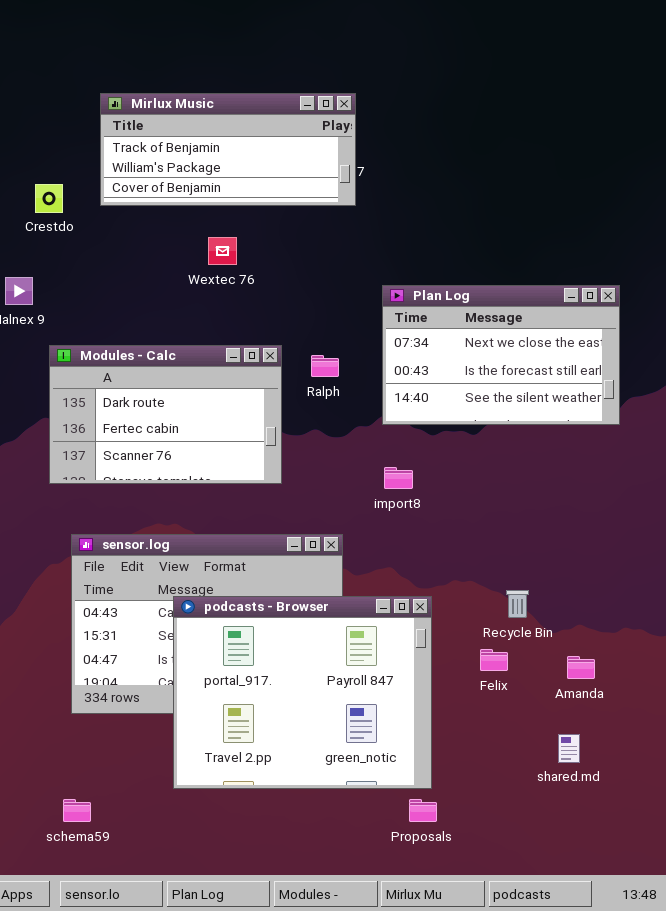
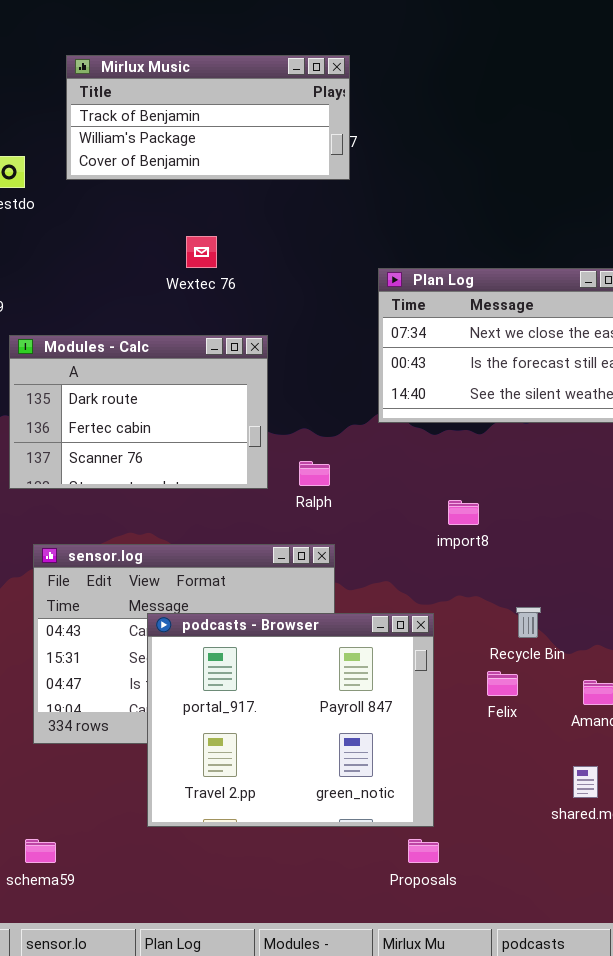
Wextec 76: [208,237,237,265] -> [186,236,217,268], moved
Ralph: [311,355,339,377] -> [299,461,330,486], moved
import8: [384,467,413,489] -> [448,500,479,525], moved

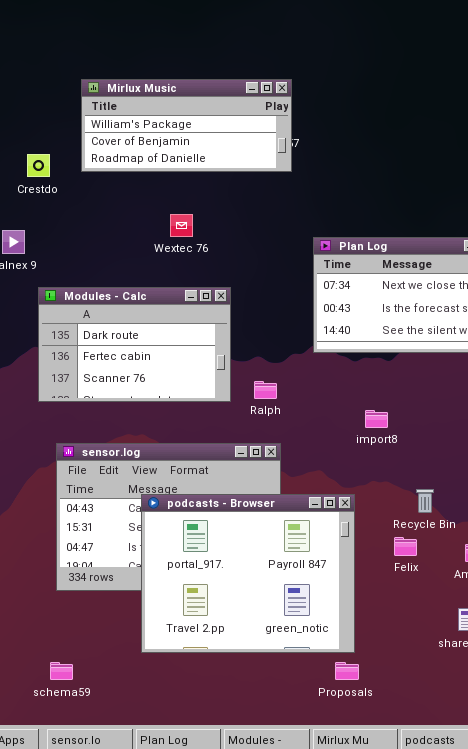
Mirlux Music: [66,55,350,180] -> [81,79,292,172], scrolled down 1 row

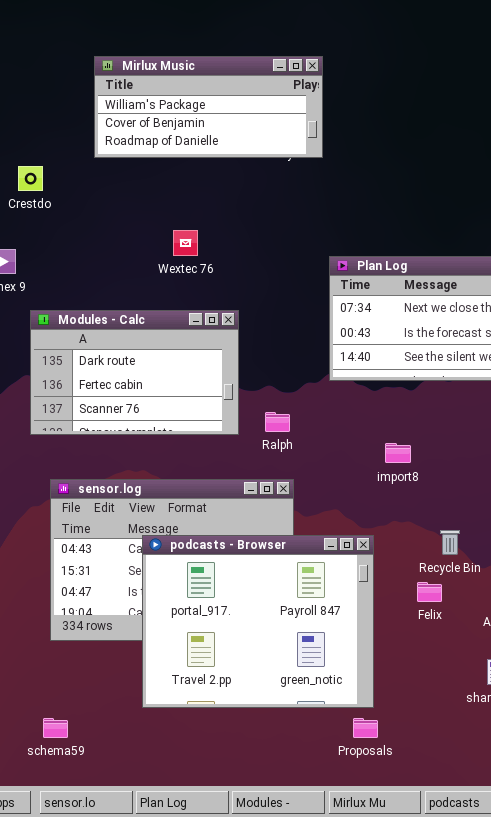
Mirlux Music: [81,79,292,172] -> [94,56,323,158], moved

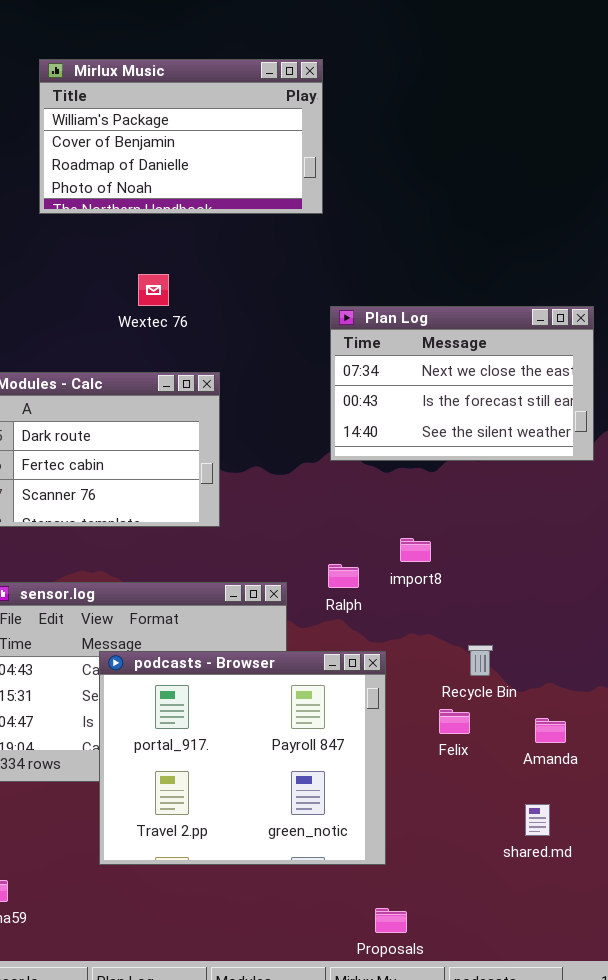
Mirlux Music: [94,56,323,158] -> [39,59,323,214], resized
Ralph: [265,412,290,432] -> [328,564,359,588], moved
Proposals: [353,718,378,738] -> [375,908,407,933], moved

